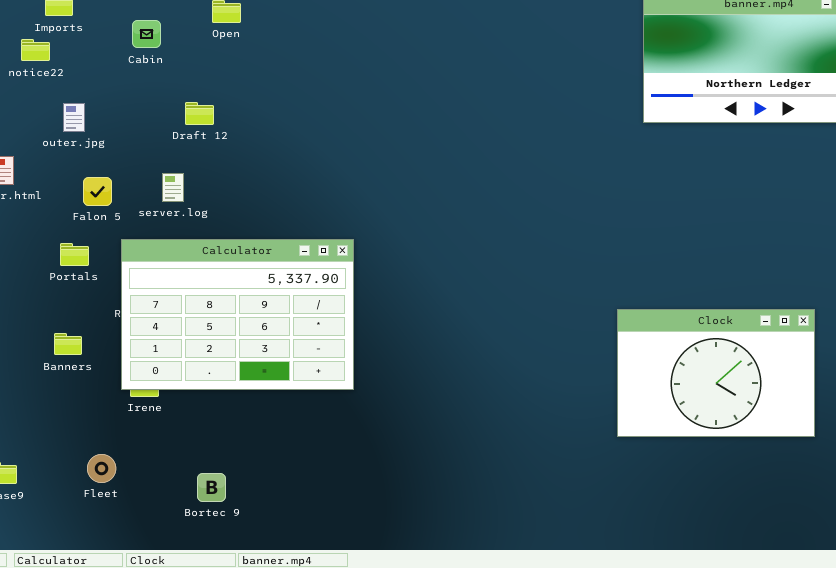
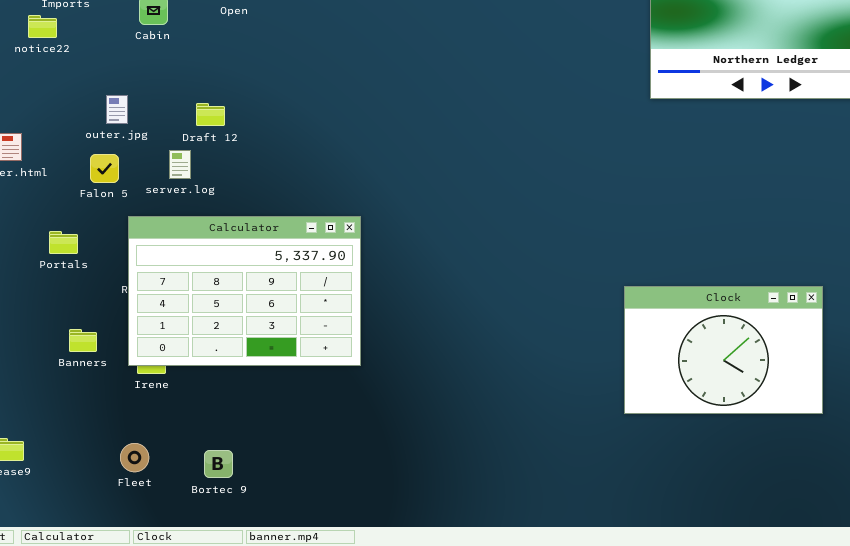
Draft 12: [185,102,214,125] -> [196,103,225,126], moved
outer.jpg: [63,103,85,132] -> [106,95,128,124], moved
Portals: [60,243,89,266] -> [49,231,78,254], moved
Banners: [54,333,82,355] -> [69,329,97,352], moved
Fleet: [87,454,116,483] -> [120,443,149,472], moved

